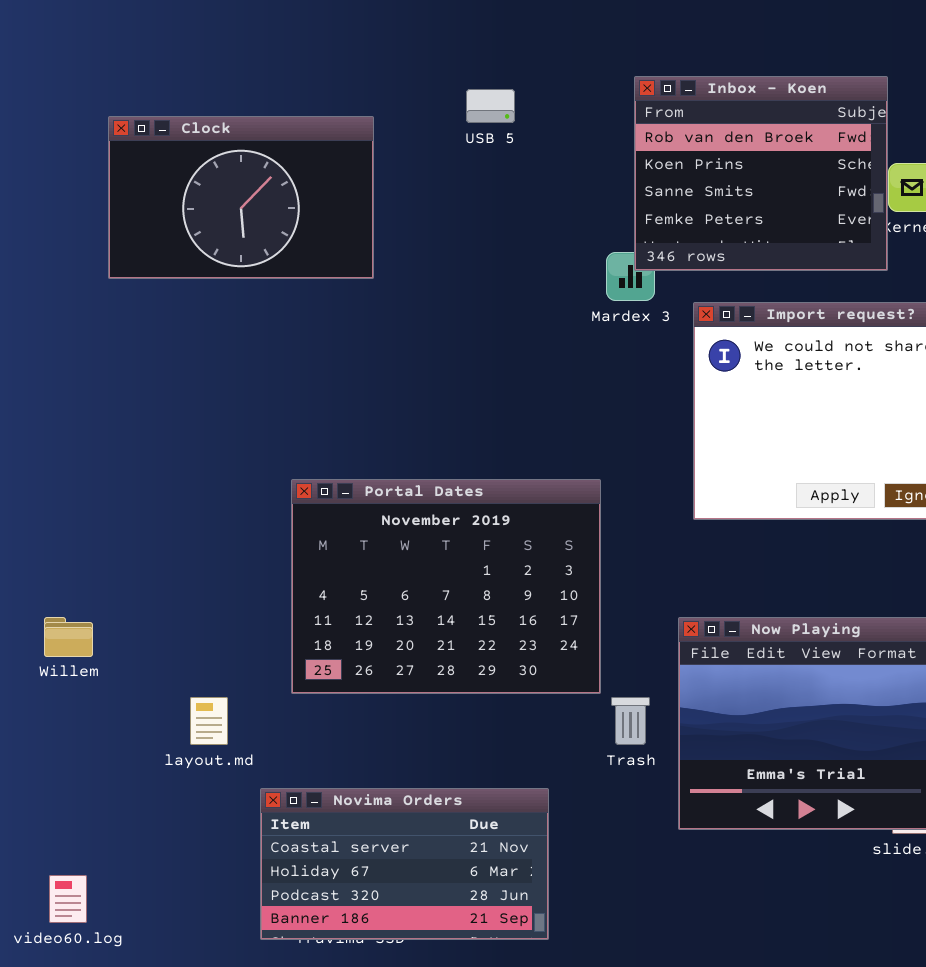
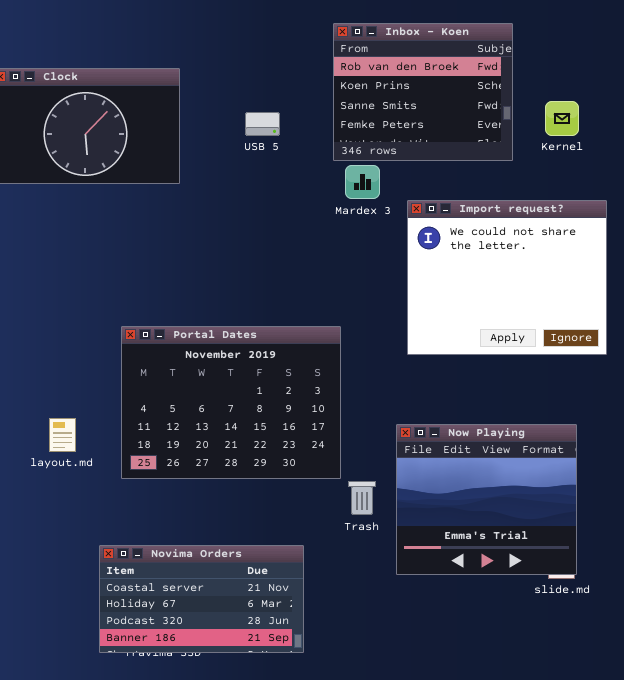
Inbox - Koen: [634,76,888,271] -> [333,23,513,161], moved
USB 5: [466,89,515,123] -> [245,112,280,136], moved
layout.md: [190,697,228,745] -> [49,418,76,452], moved

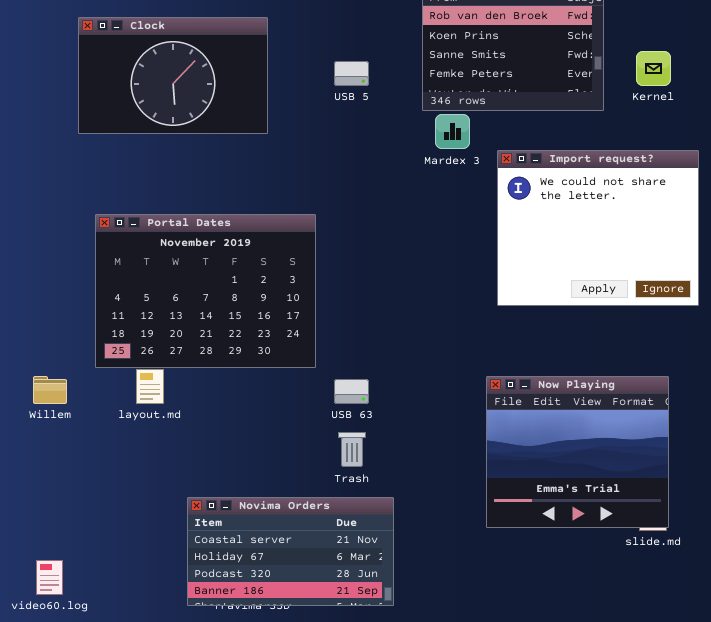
Portal Dates: [121,326,341,479] -> [95,214,316,368], moved
Trash: [348,481,376,515] -> [338,432,366,467], moved

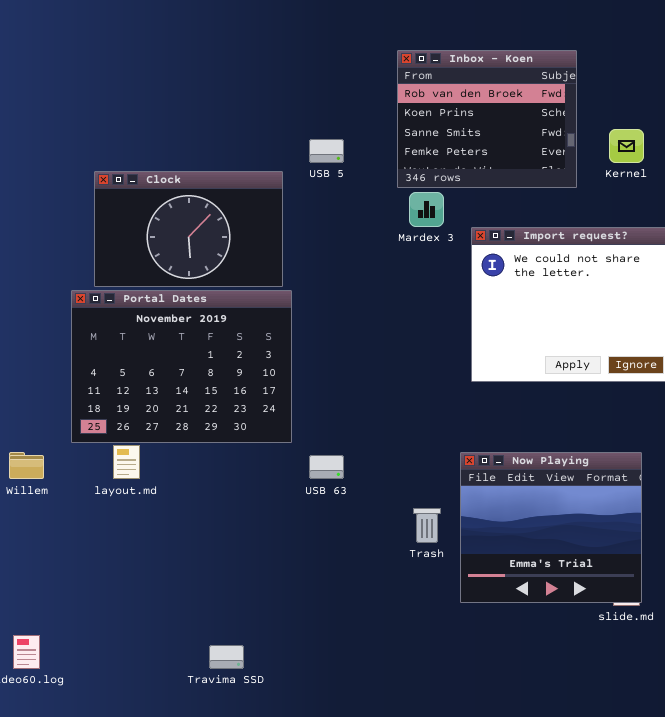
Clock: [78,17,268,134] -> [94,171,283,287], moved
Trash: [338,432,366,467] -> [413,508,441,543], moved
Novima Orders: [187,497,394,606] -> none, closed

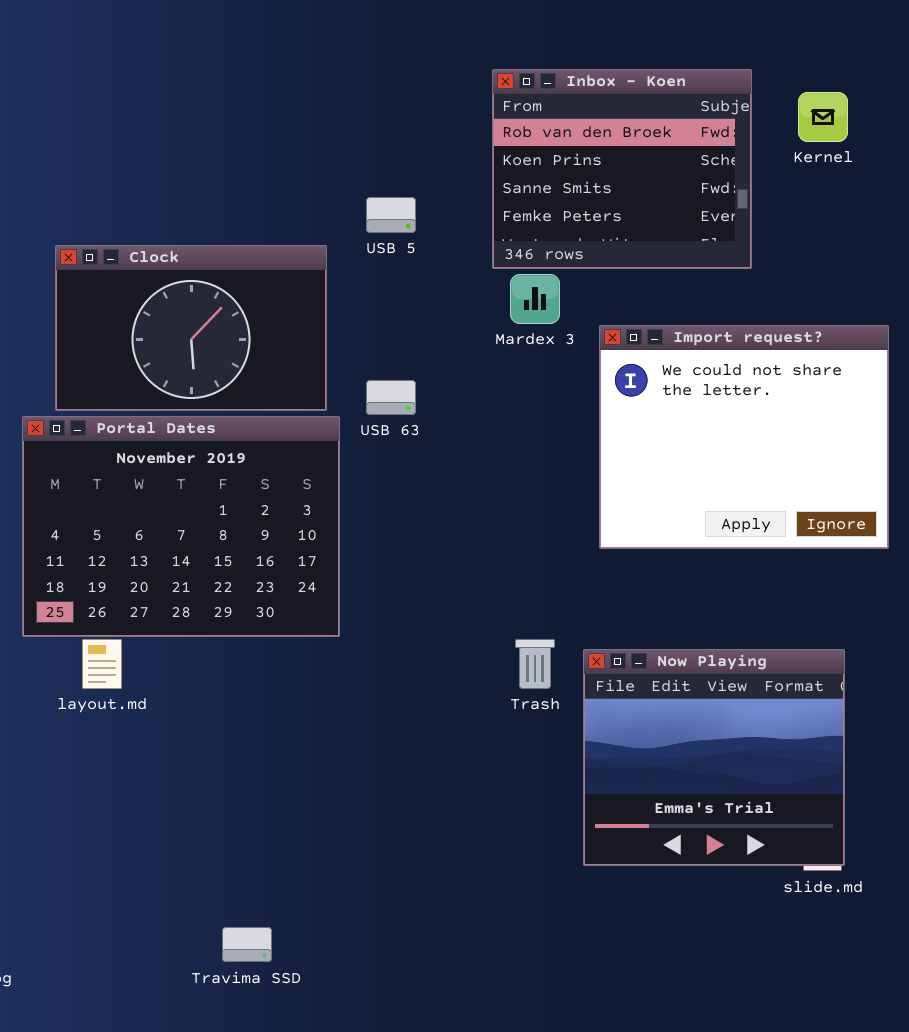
Kernel: [609,129,644,163] -> [798,92,848,142], moved
USB 63: [309,455,344,479] -> [366,380,416,415], moved
Trash: [413,508,441,543] -> [515,639,555,689], moved

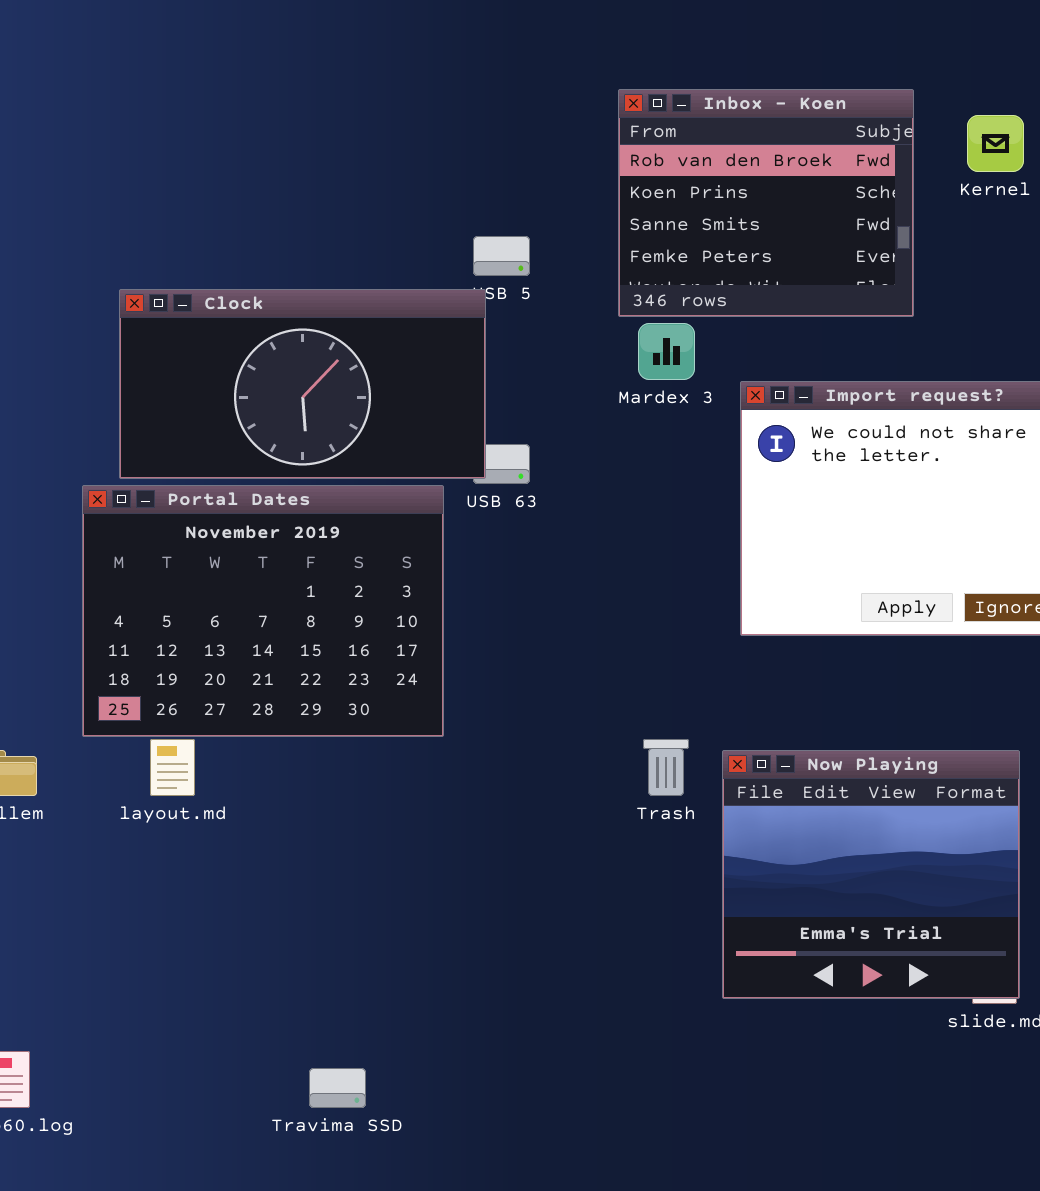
Clock: [55,245,327,411] -> [119,289,486,479], resized

